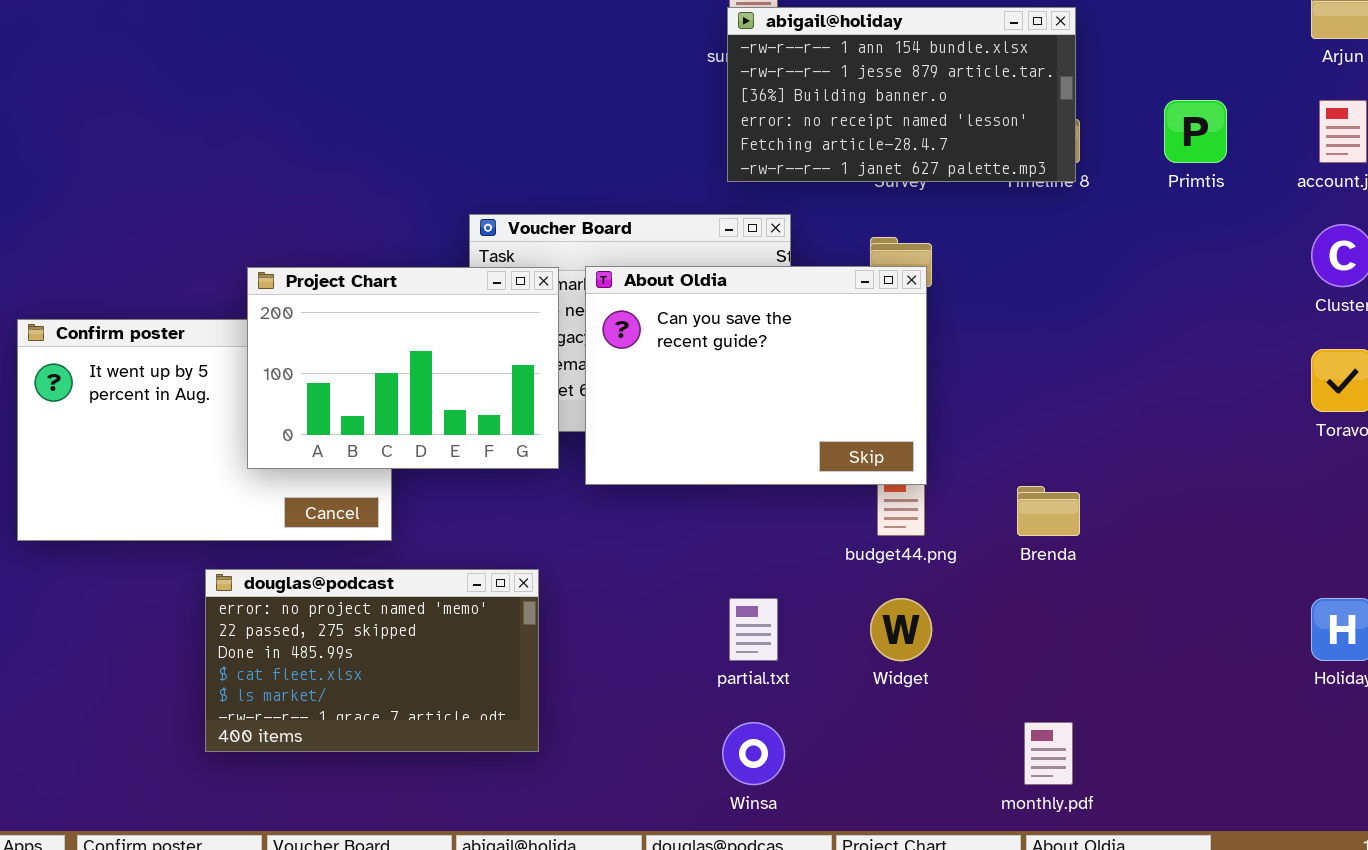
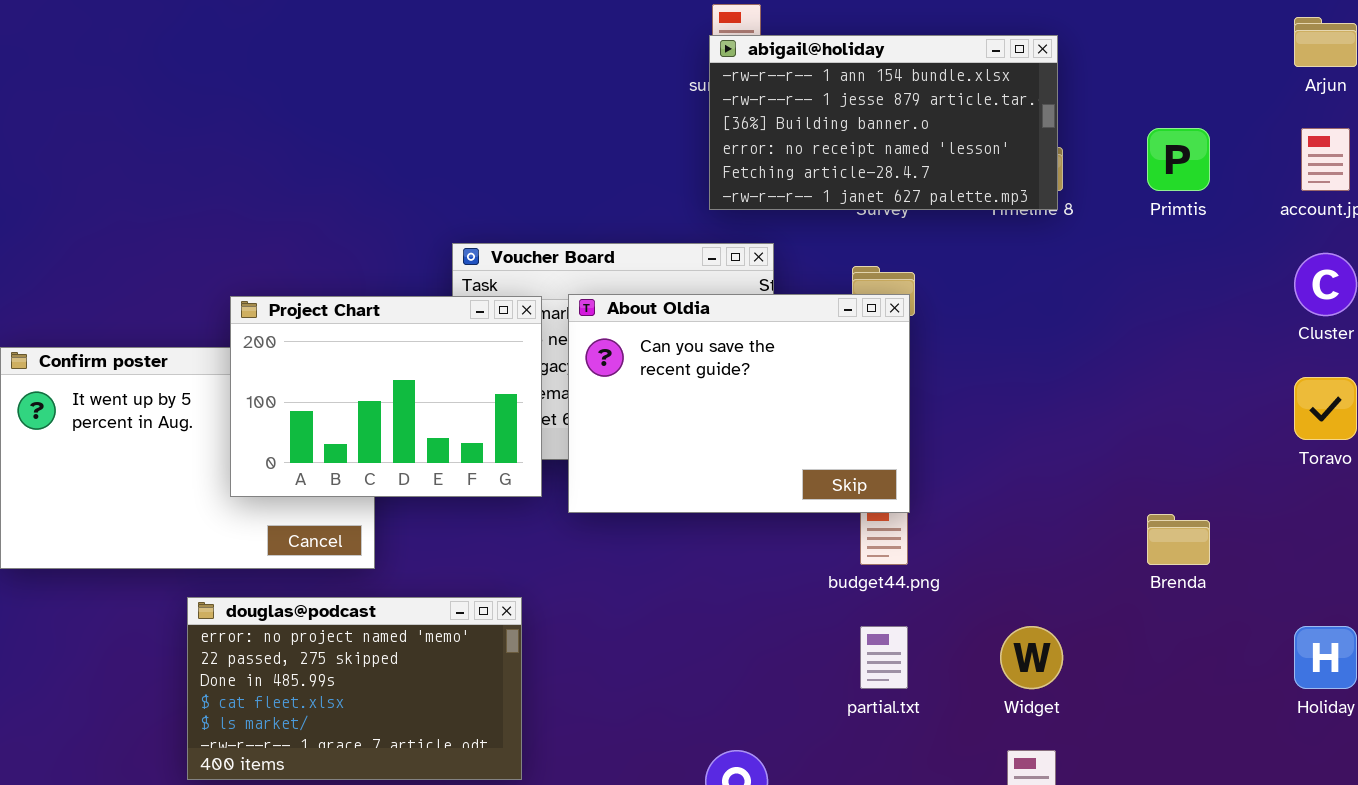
Brenda: [1017,486,1080,536] -> [1147,514,1210,565], moved
partial.txt: [729,598,778,661] -> [860,626,908,689], moved
Widget: [870,598,932,661] -> [1000,626,1063,689], moved

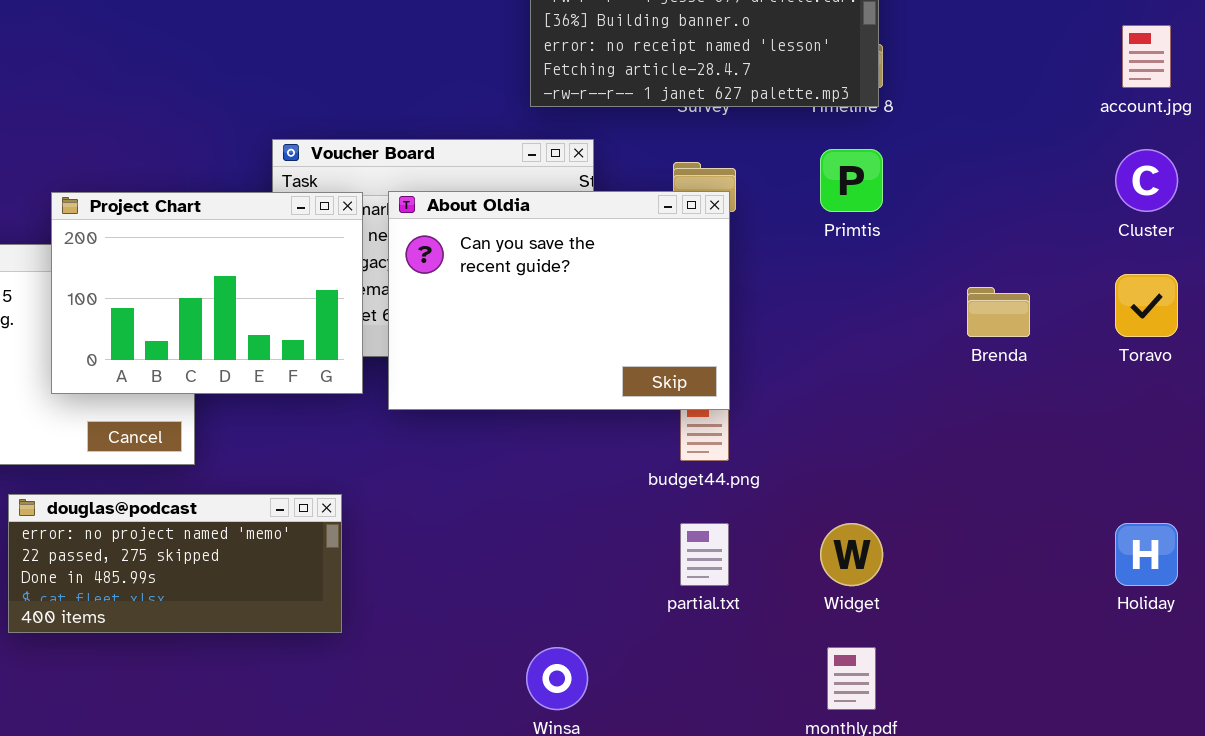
Primtis: [1147,128,1210,191] -> [820,149,883,212], moved
Brenda: [1147,514,1210,565] -> [967,287,1030,337], moved
douglas@podcast: [187,597,522,780] -> [8,494,342,633], resized

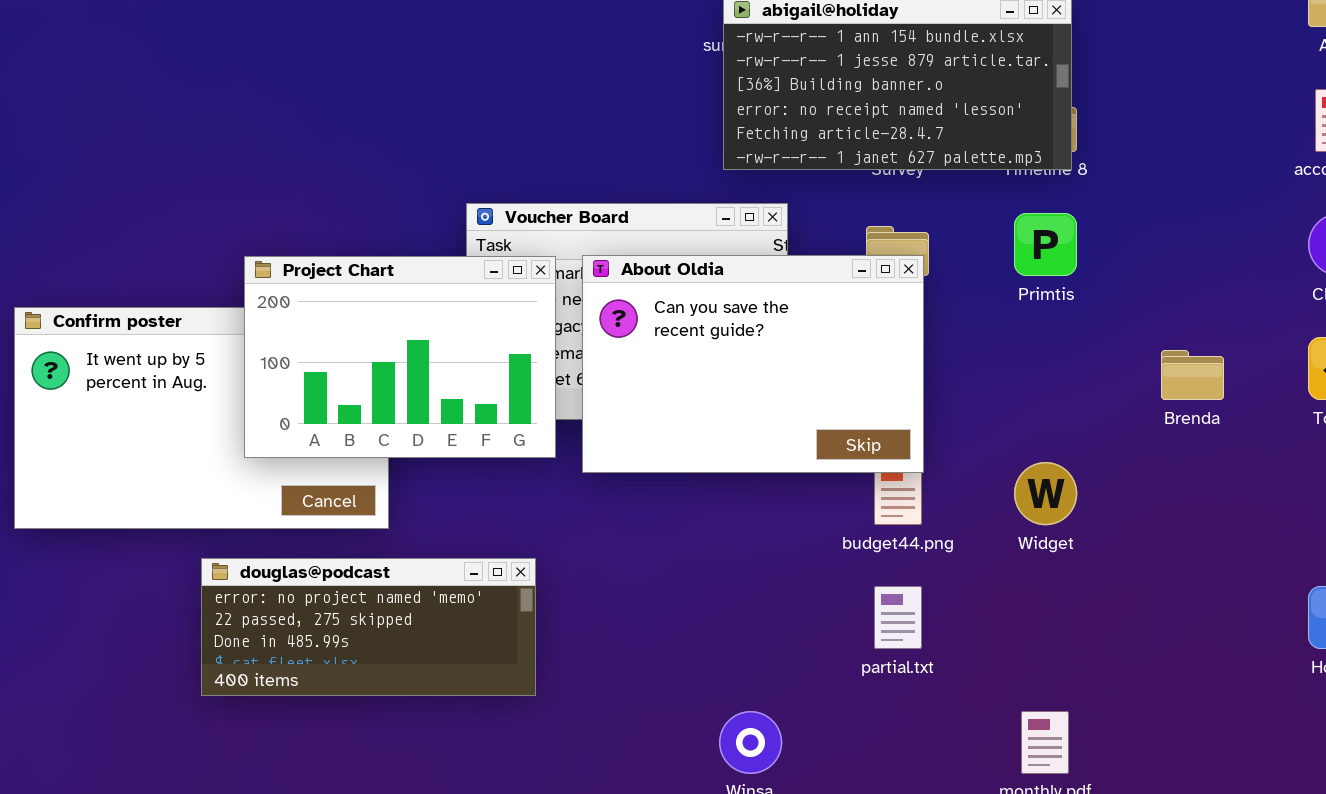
Widget: [820,523,883,586] -> [1014,462,1077,525], moved

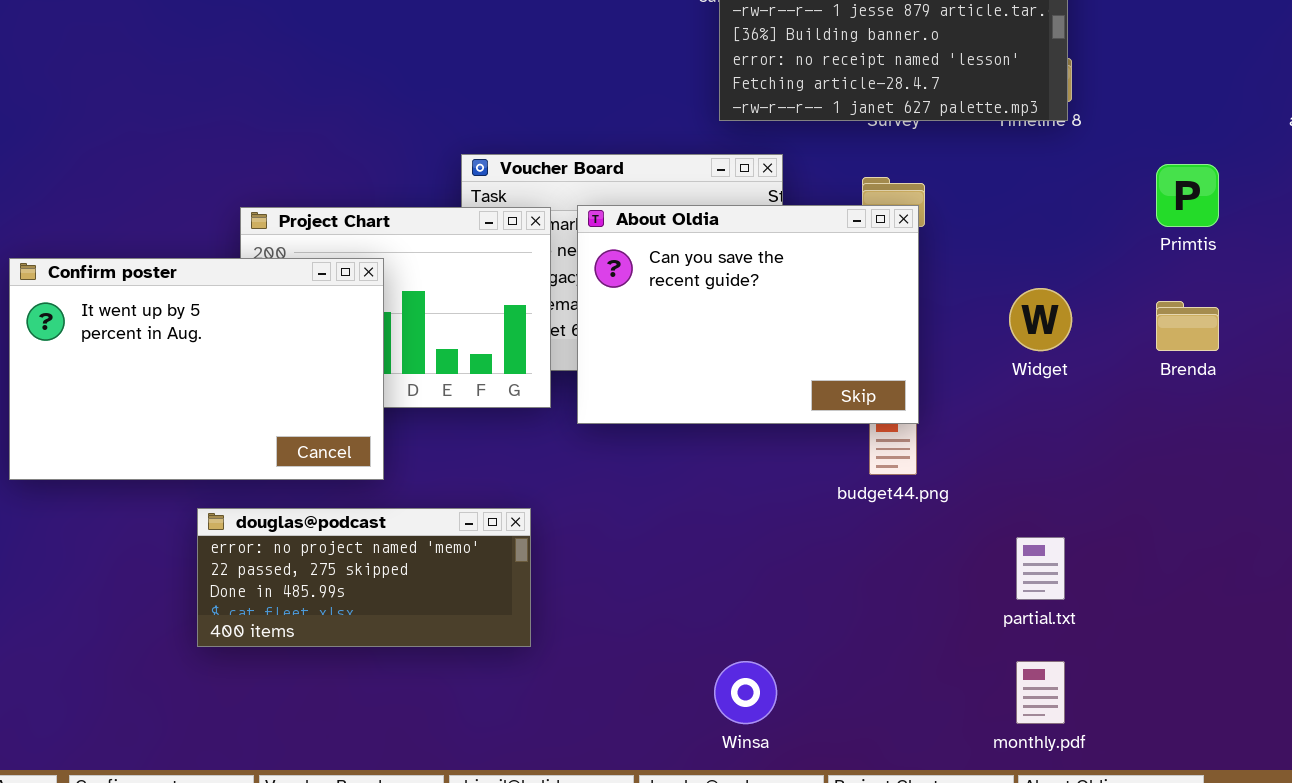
Primtis: [1014,213,1077,276] -> [1156,164,1219,227], moved
Confirm poster: [14,307,389,529] -> [9,258,384,480], raised
Widget: [1014,462,1077,525] -> [1009,288,1072,351], moved
partial.txt: [874,586,922,649] -> [1016,537,1065,600], moved

